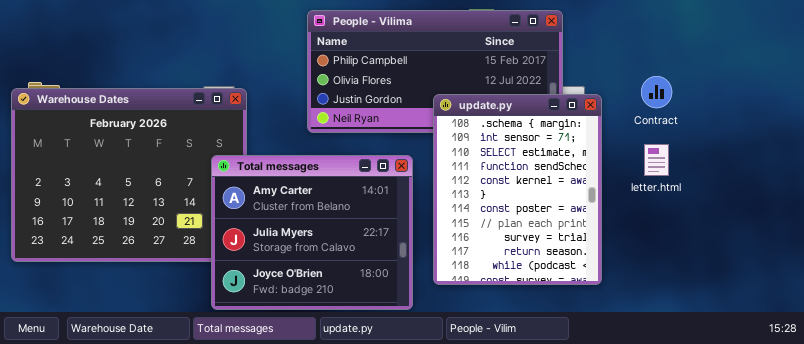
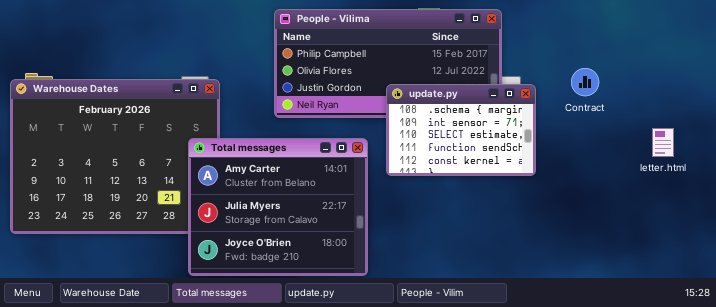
update.py: [433,94,602,285] -> [386,84,536,176], resized
letter.html: [644,144,669,176] -> [652,128,674,157], moved

